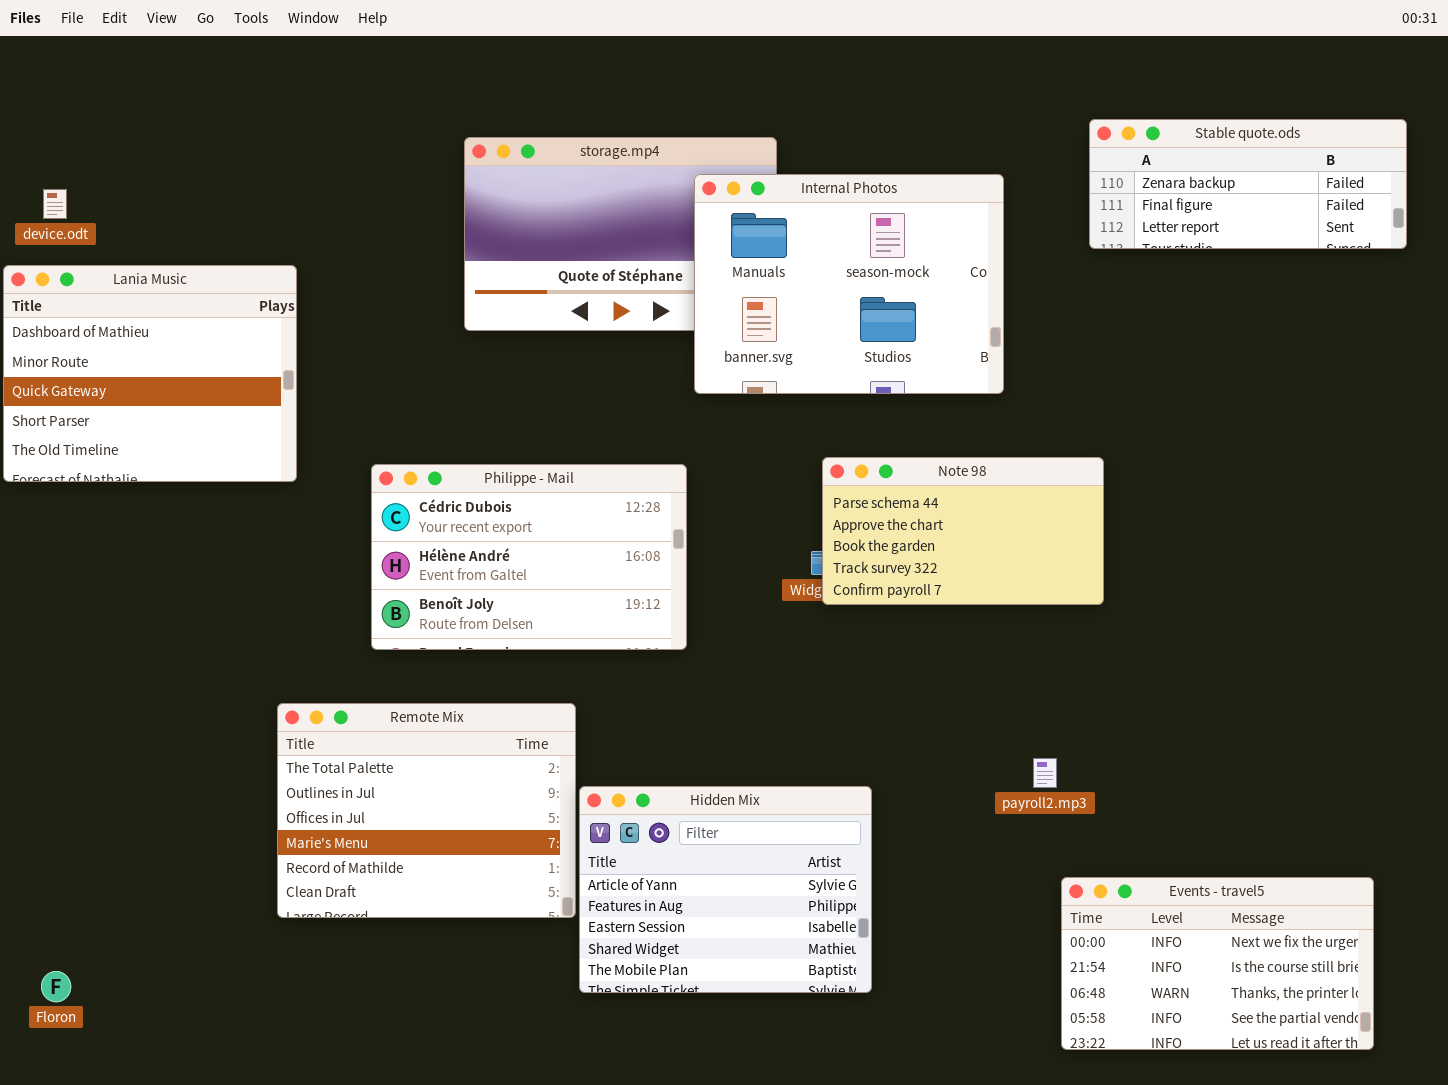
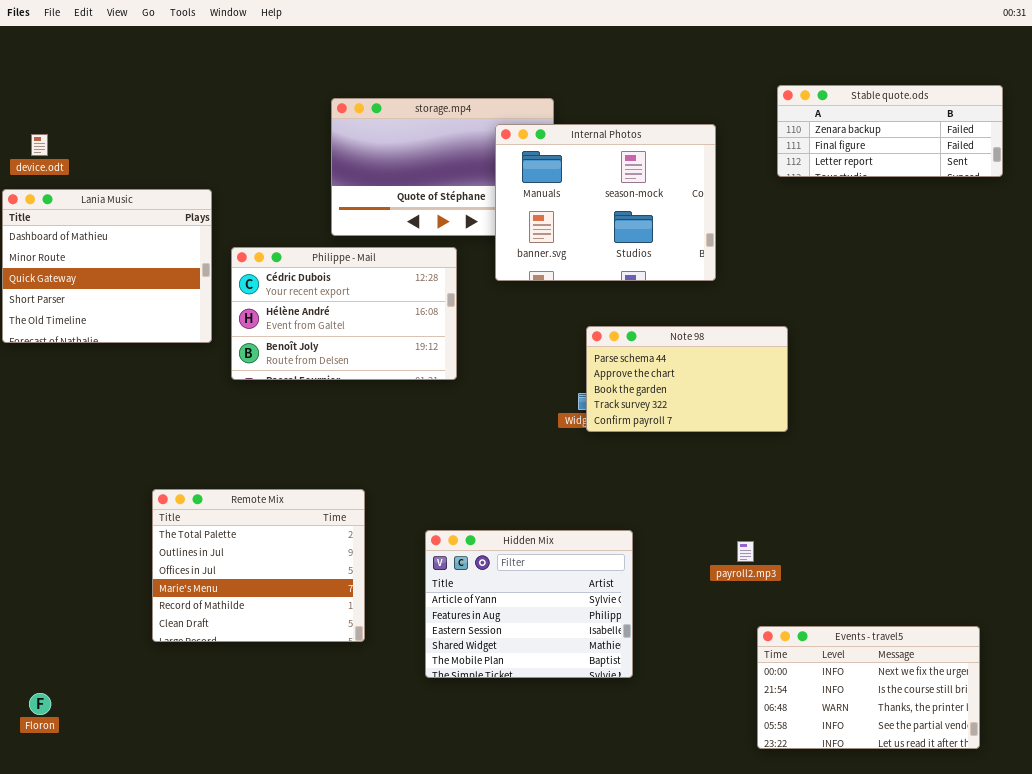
Philippe - Mail: [371,464,687,650] -> [231,247,457,380], moved
Remote Mix: [277,703,576,918] -> [152,489,365,642], moved
Hidden Mix: [579,786,872,993] -> [425,530,633,678], moved

